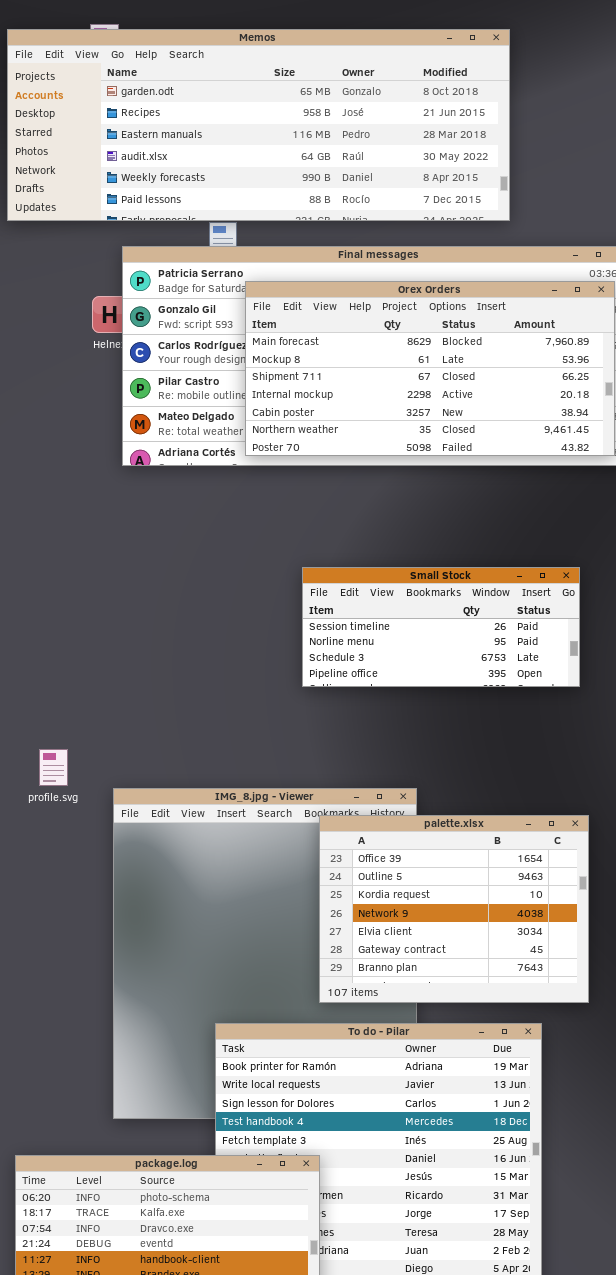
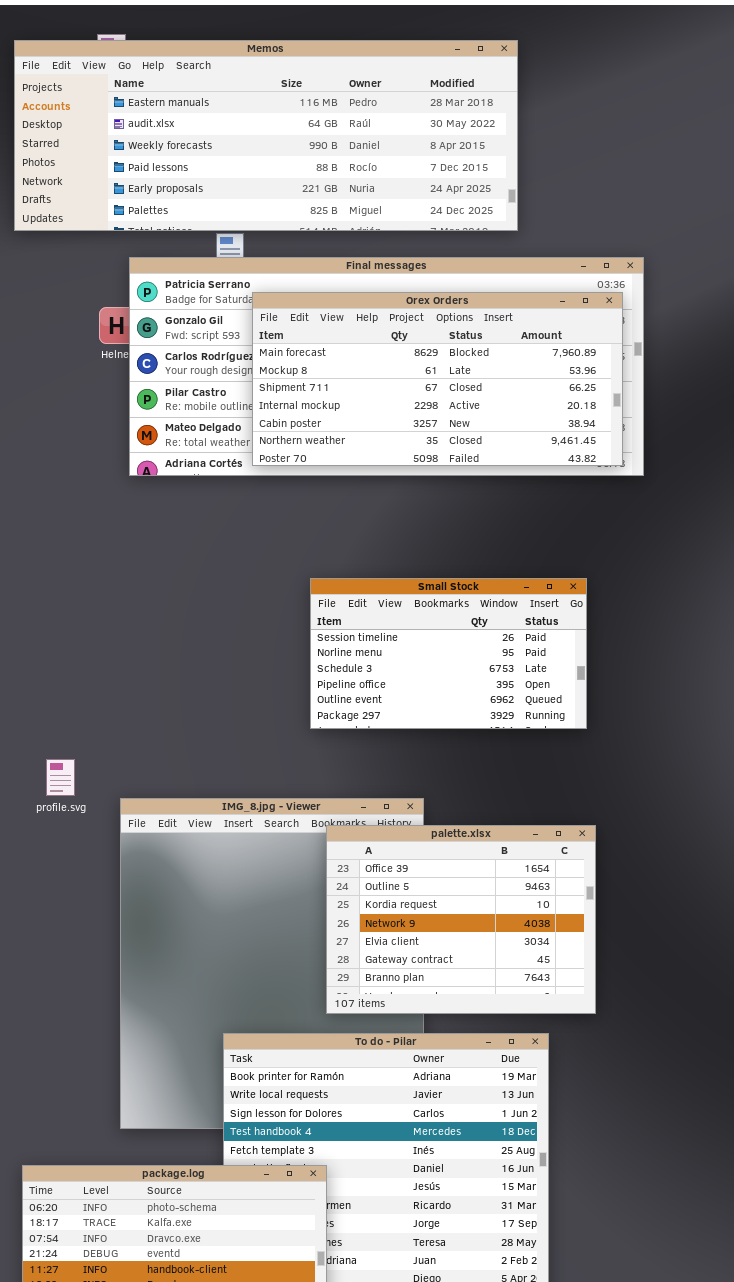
Memos: [7,29,510,221] -> [14,40,518,231], scrolled down 2 rows
Small Stock: [302,567,580,687] -> [310,578,587,729], resized

